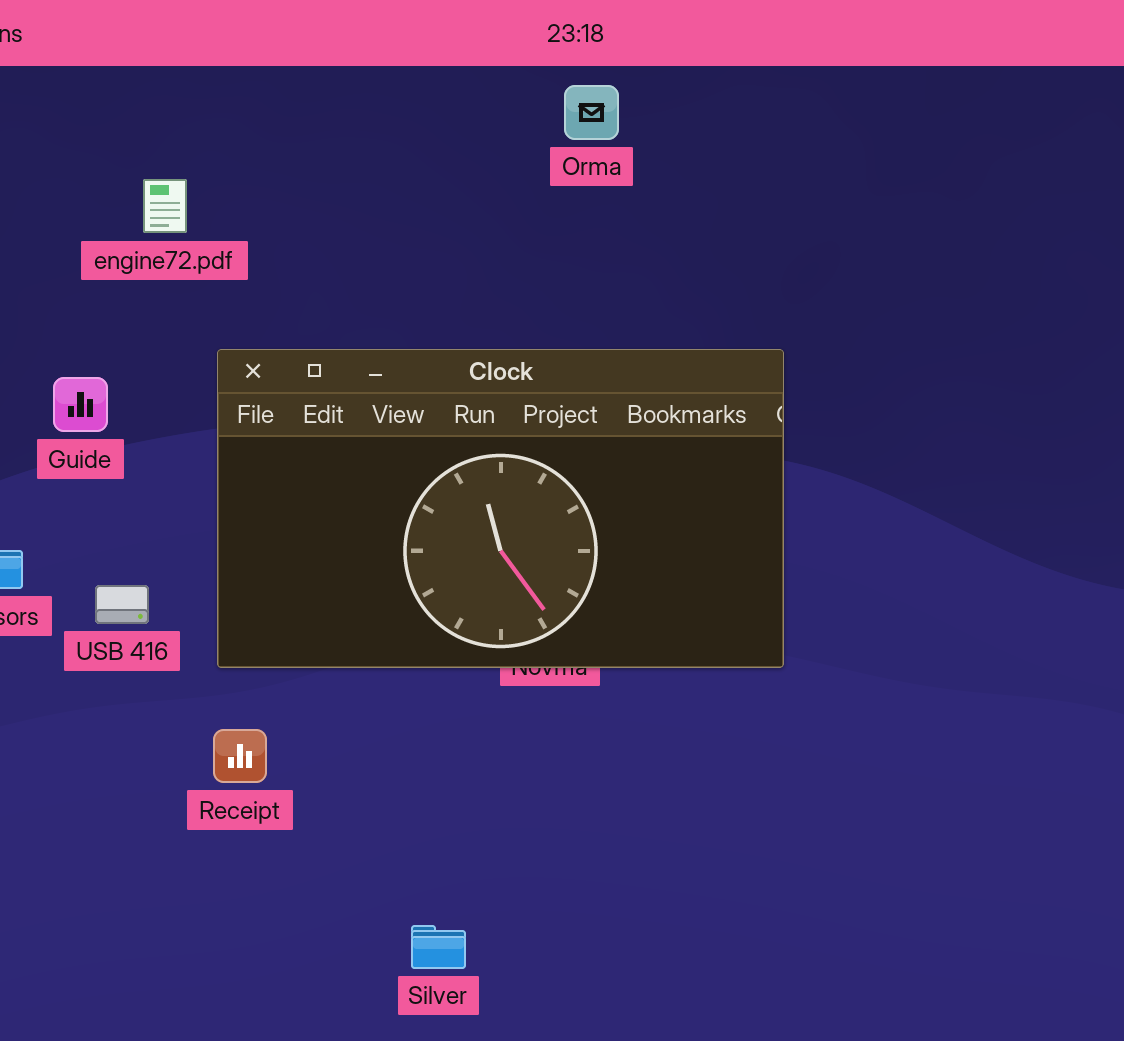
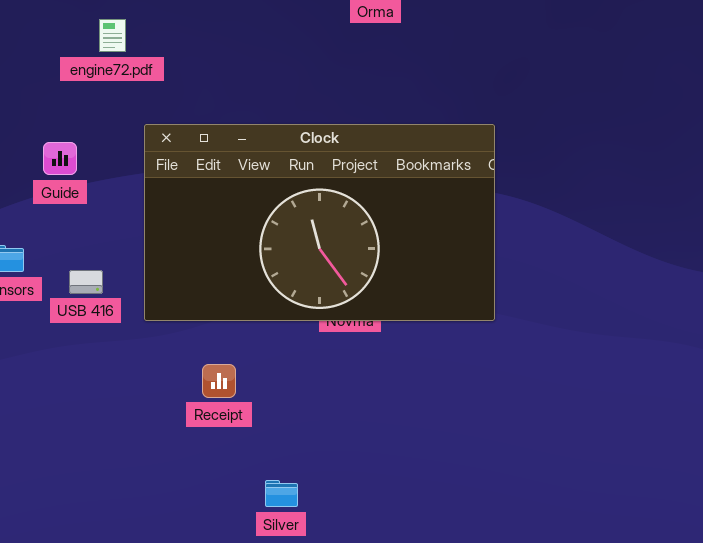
Receipt: [213,729,267,783] -> [202,364,236,398], moved

